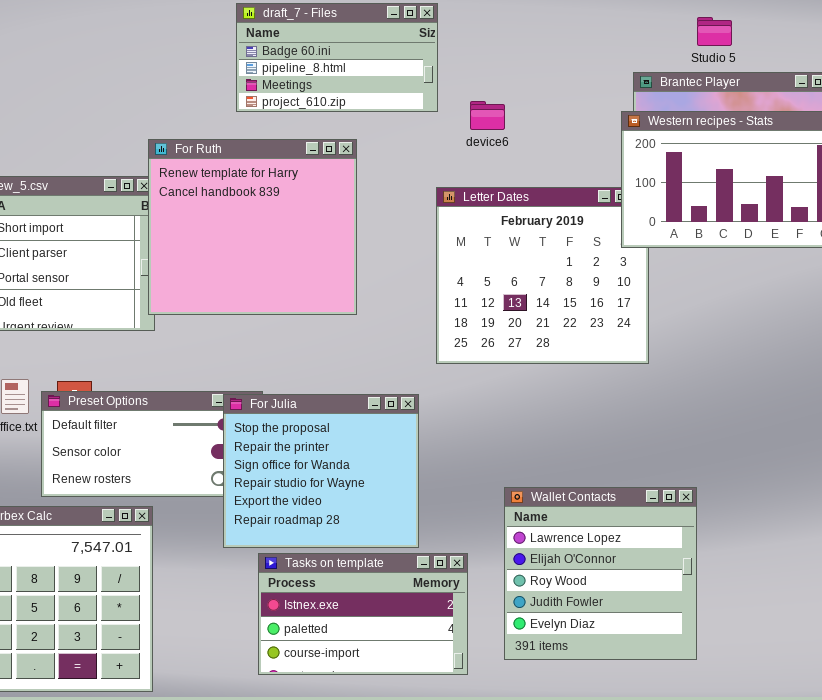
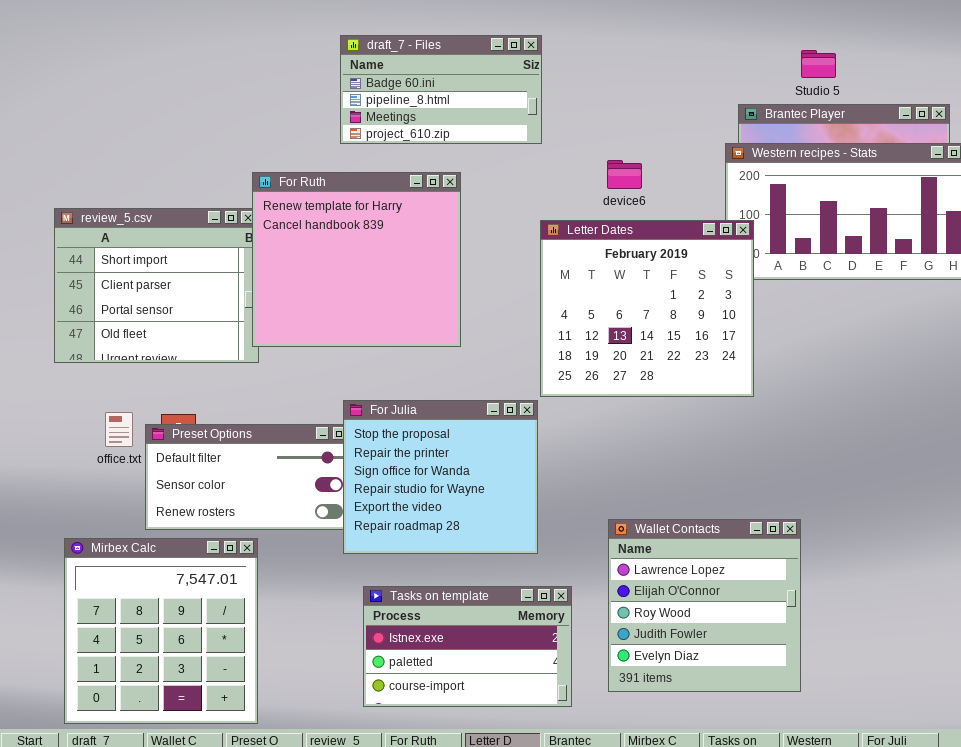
device6: [470,101,505,130] -> [607,160,642,189], moved
Letter Dates: [436,187,649,364] -> [540,220,754,397], raised
For Julia: [223,394,419,548] -> [343,400,538,554], moved

